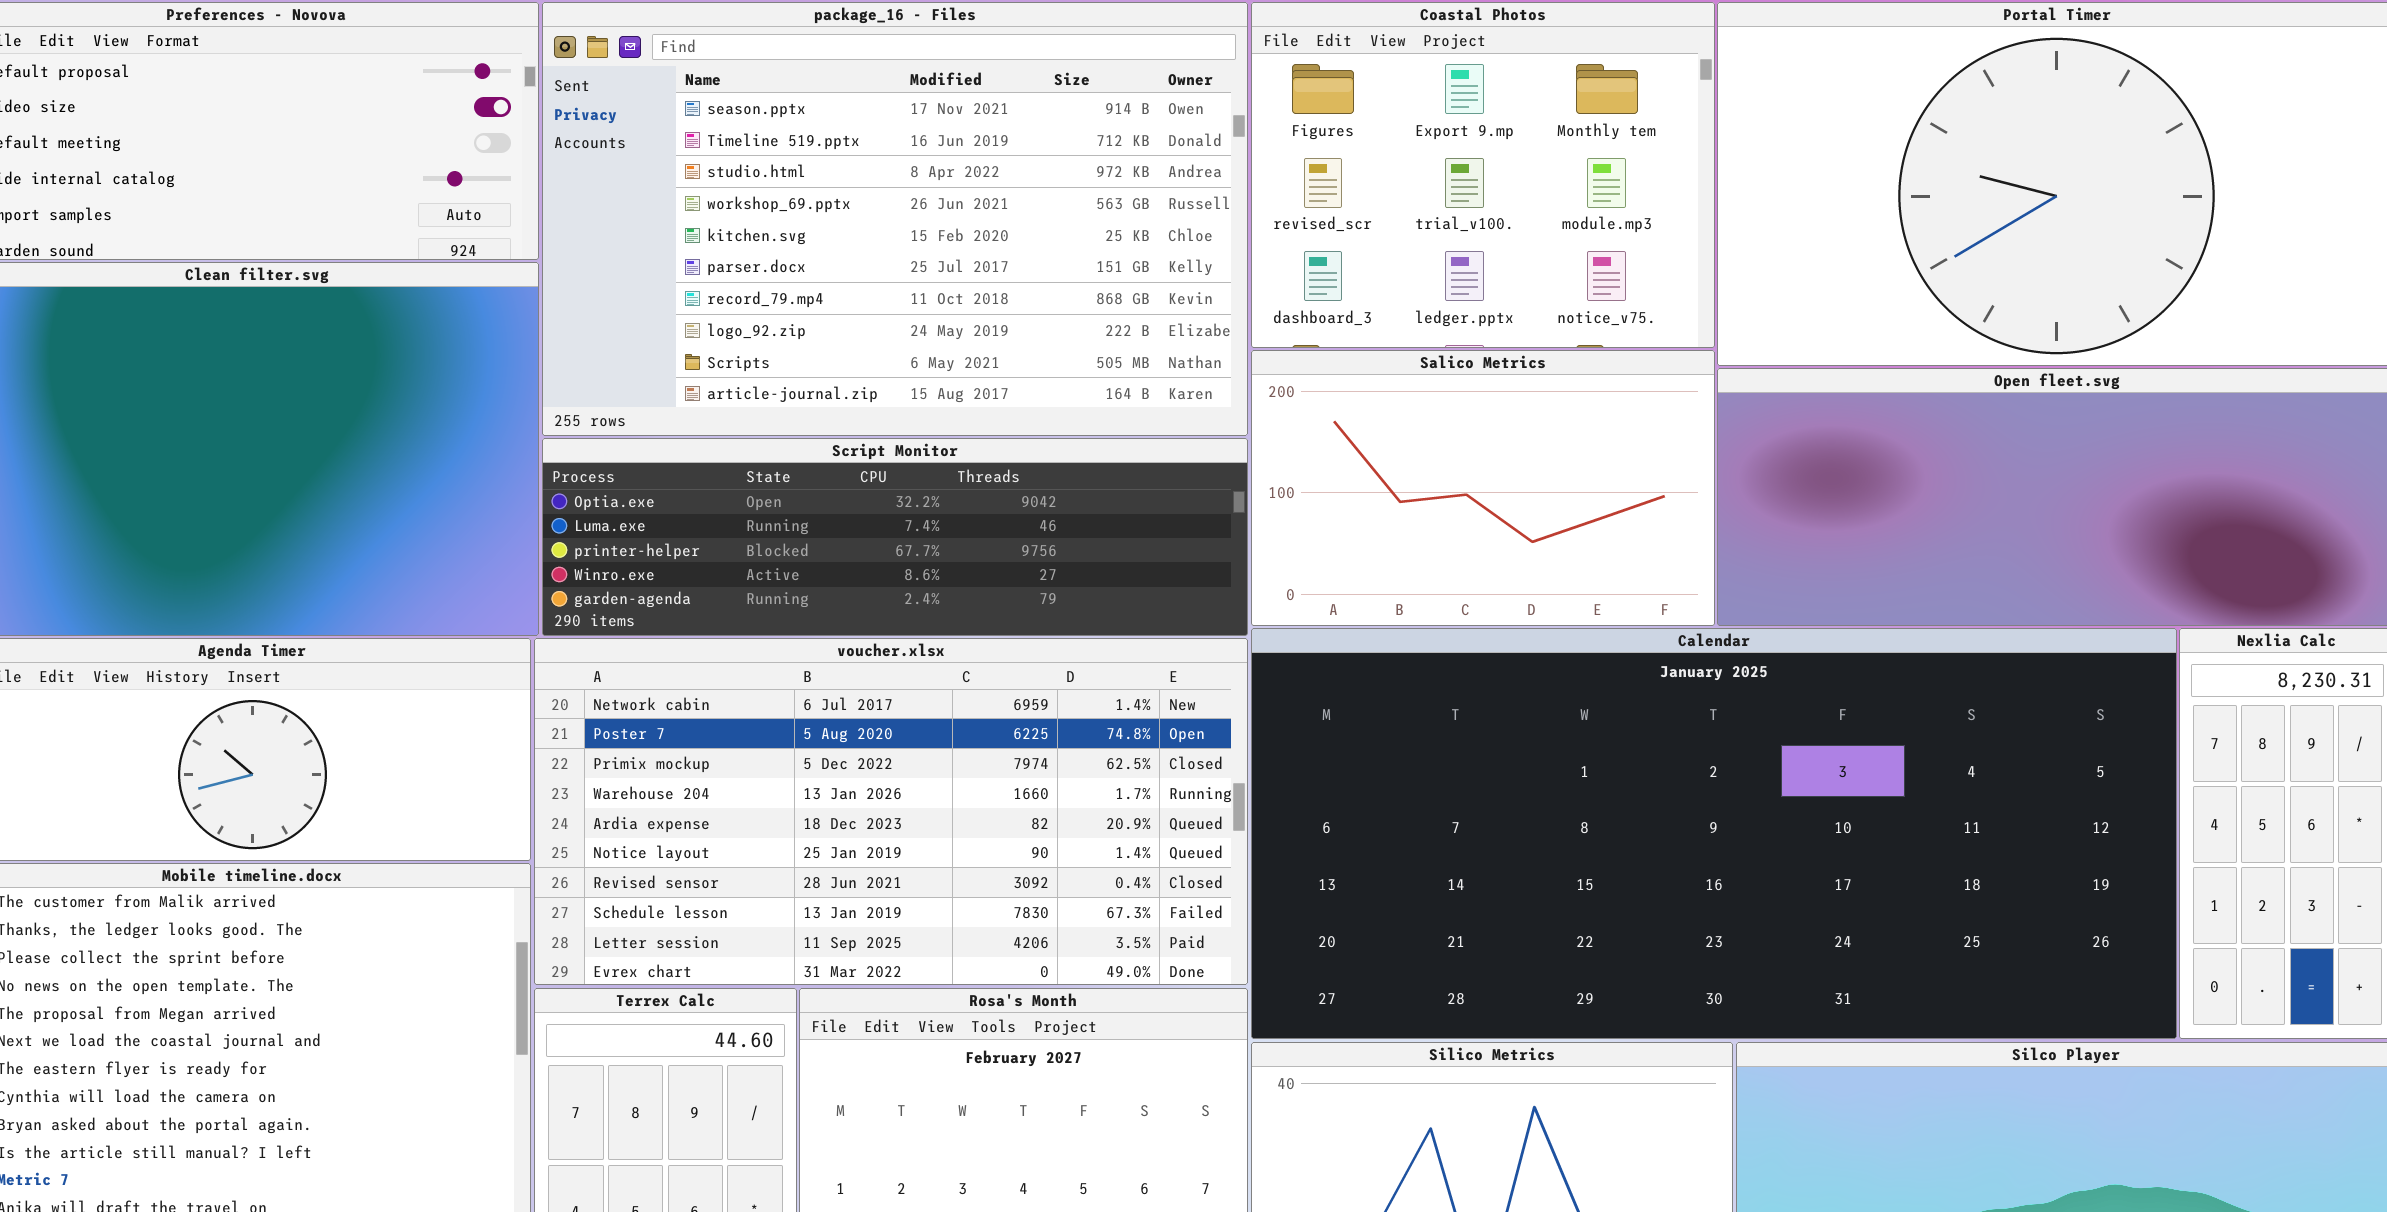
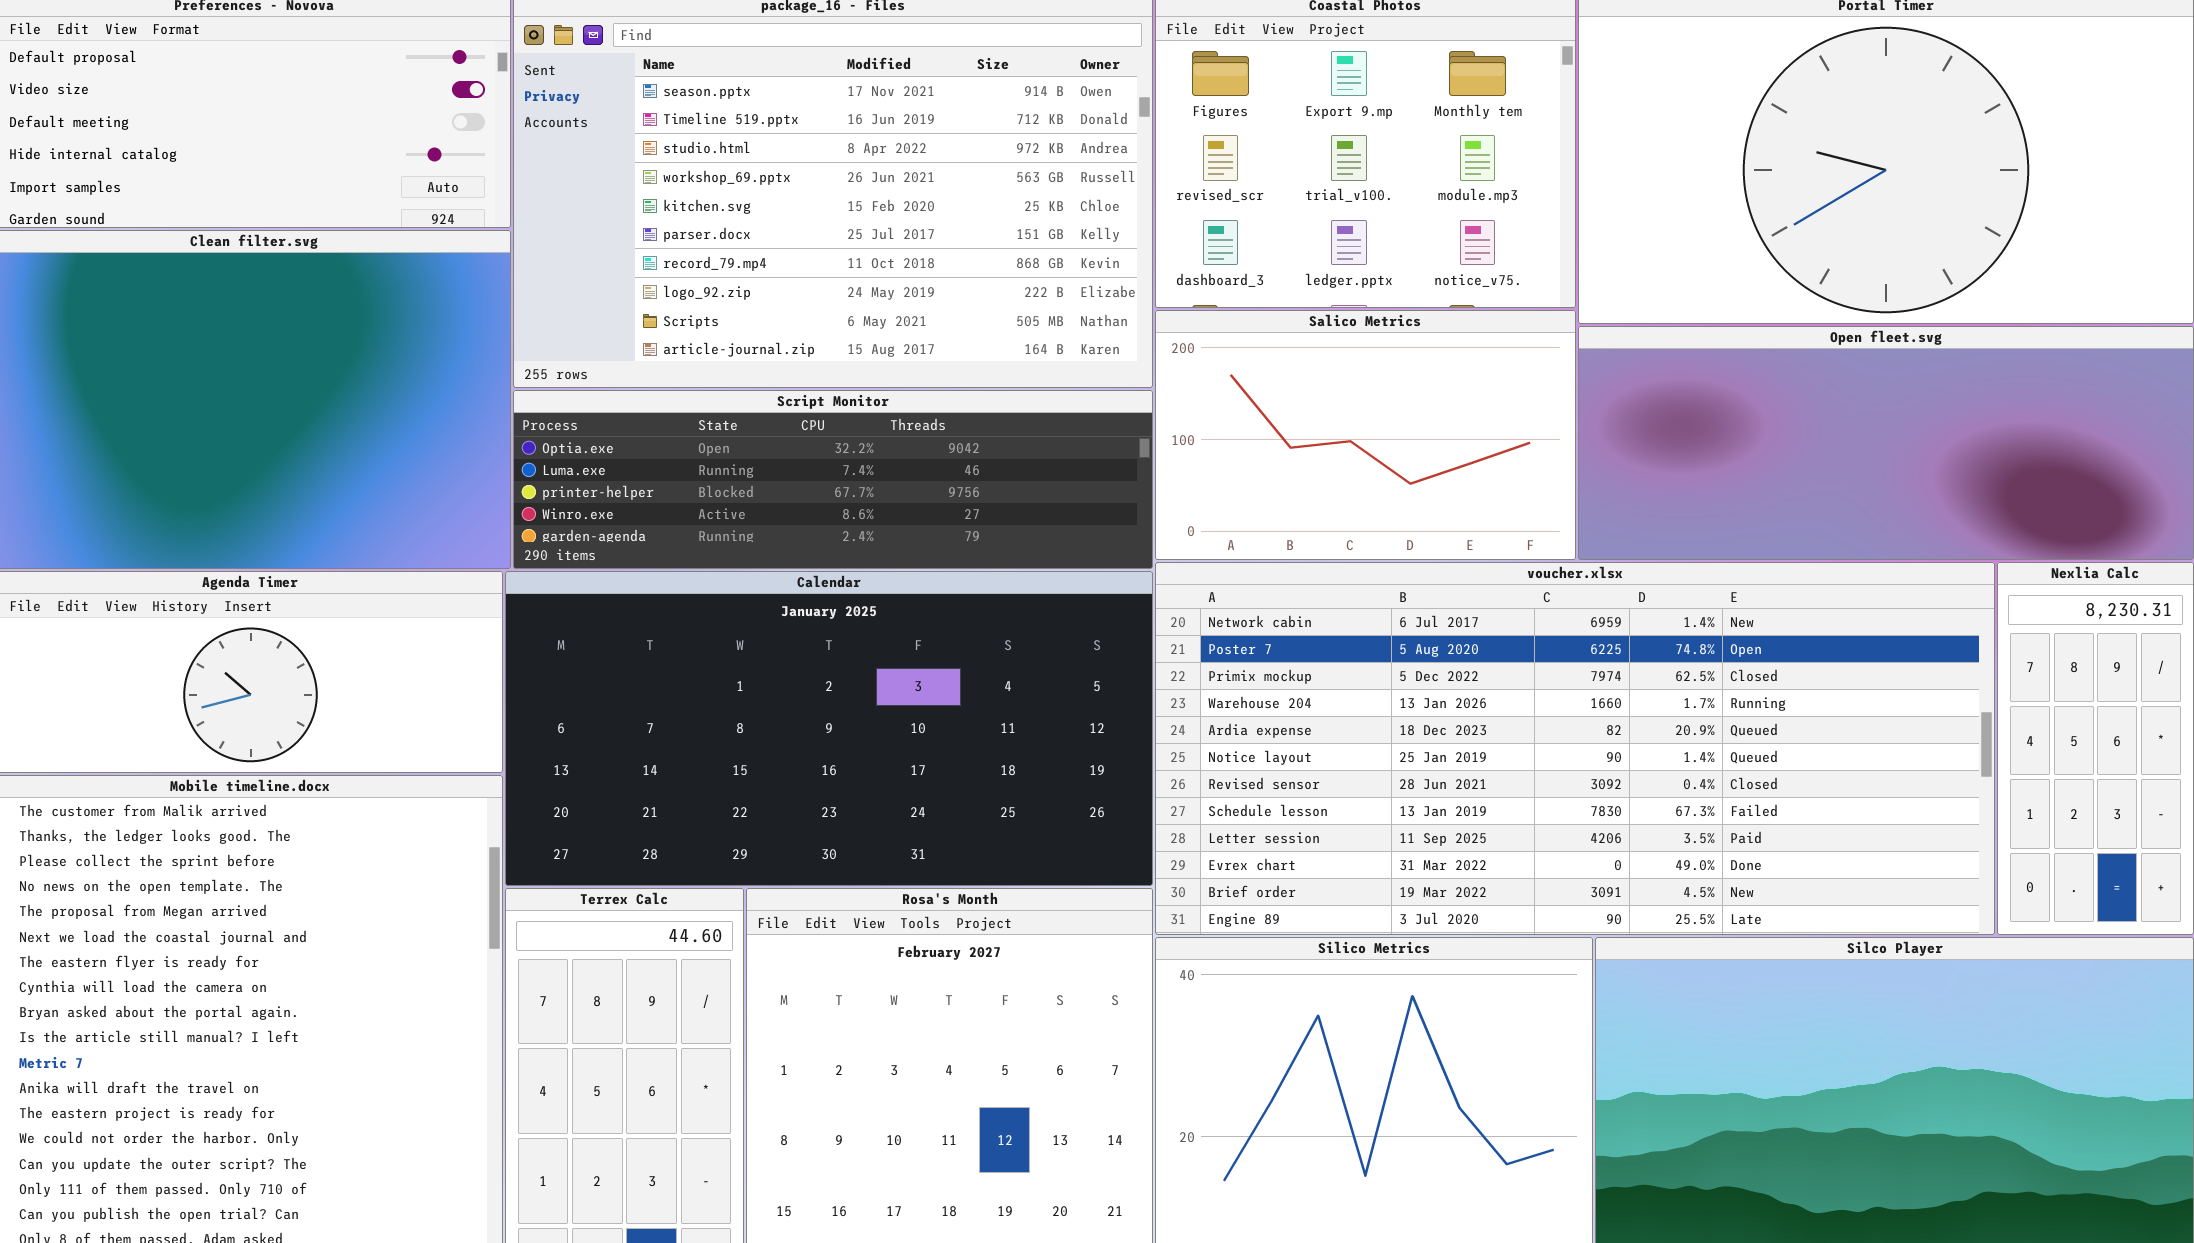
Calendar: [1251,628,2177,1039] -> [505,571,1153,886], moved, resized
voucher.xlsx: [534,638,1248,985] -> [1155,562,1995,935], moved, resized

